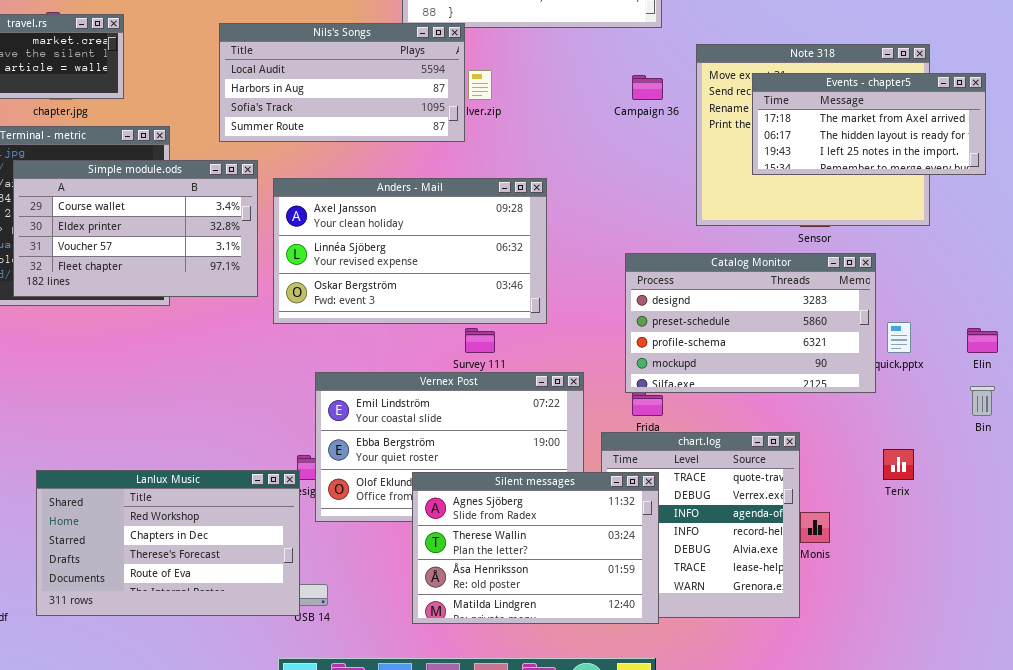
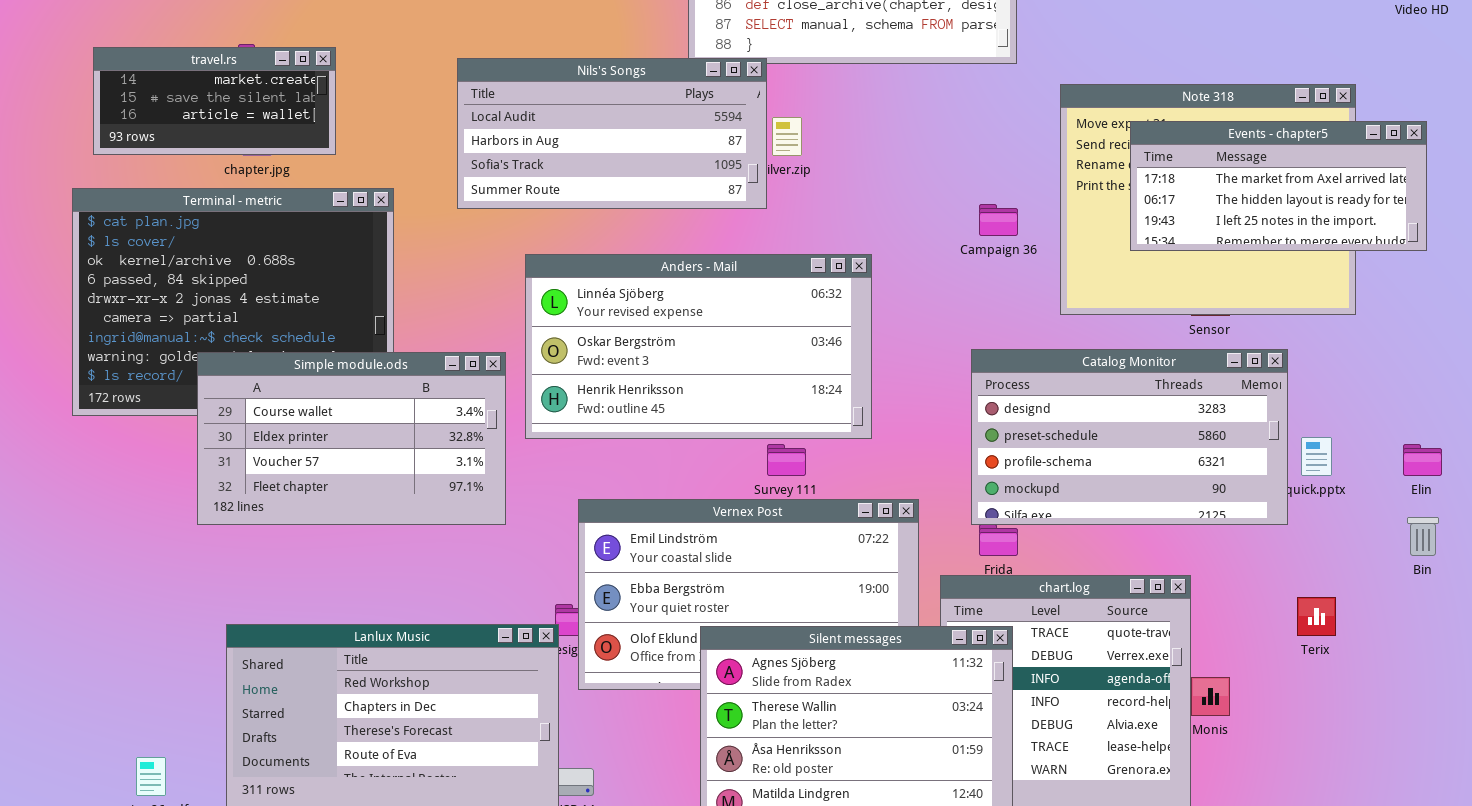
Campaign 36: [632,75,663,100] -> [979,204,1018,236], moved
Simple module.ods: [13,160,258,297] -> [197,352,506,525], moved
Anders - Mail: [273,178,547,324] -> [525,254,872,439], scrolled down 1 row

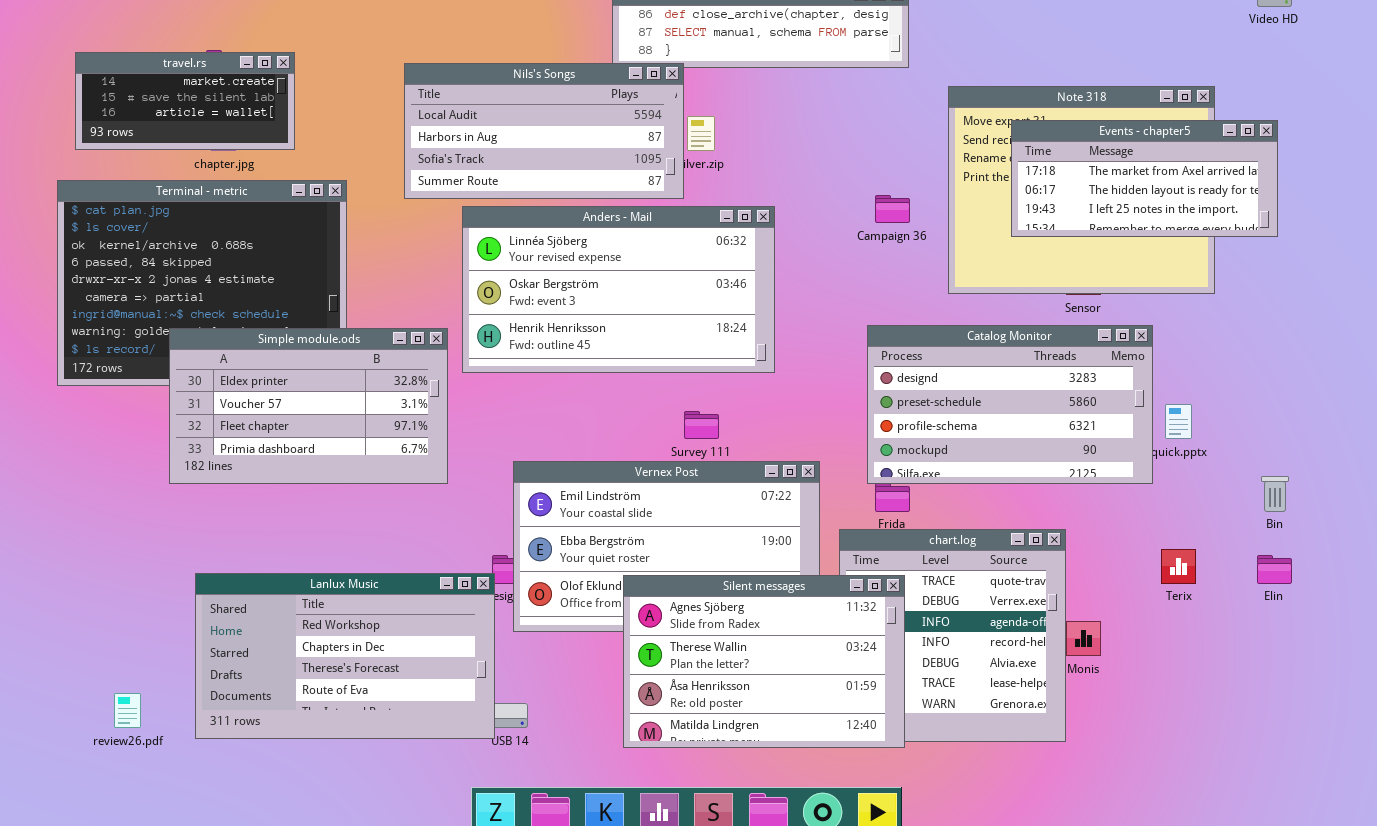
Anders - Mail: [525,254,872,439] -> [462,206,775,373], moved
Simple module.ods: [197,352,506,525] -> [169,328,448,484], scrolled down 1 row
Elin: [1403,444,1442,476] -> [1257,555,1292,584], moved

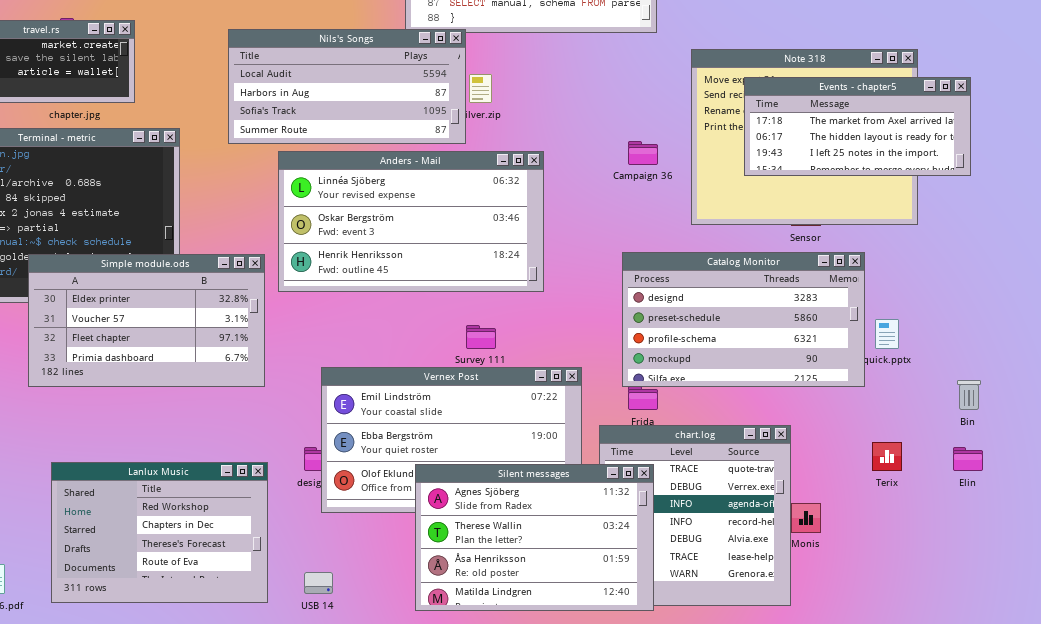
Lanlux Music: [195,573,495,739] -> [51,462,268,603], resized

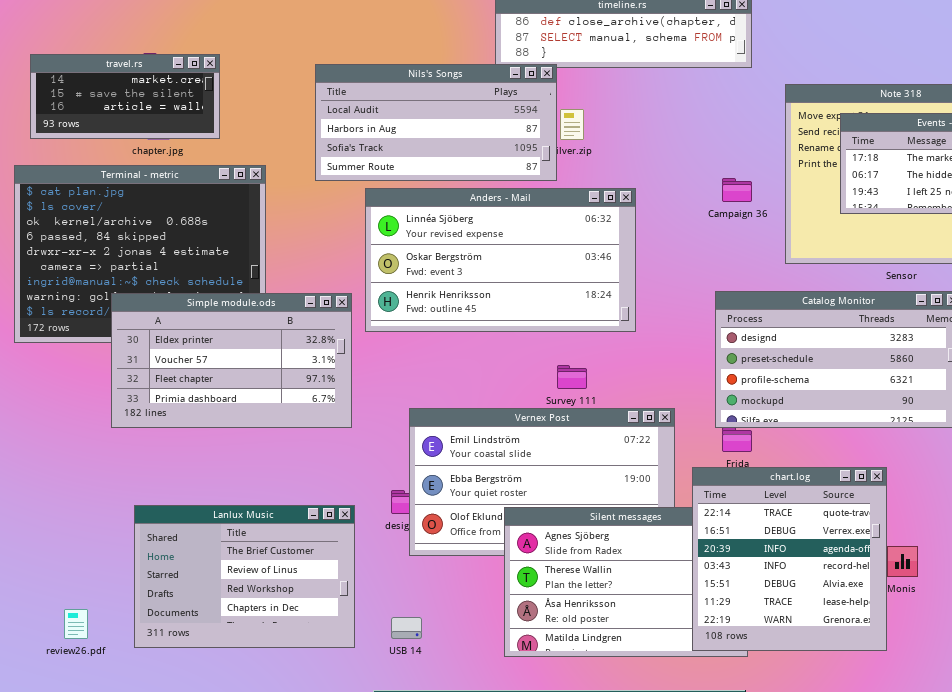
chart.log: [599,425,791,606] -> [692,467,887,651], raised
Lanlux Music: [51,462,268,603] -> [134,505,355,648], scrolled up 2 rows

